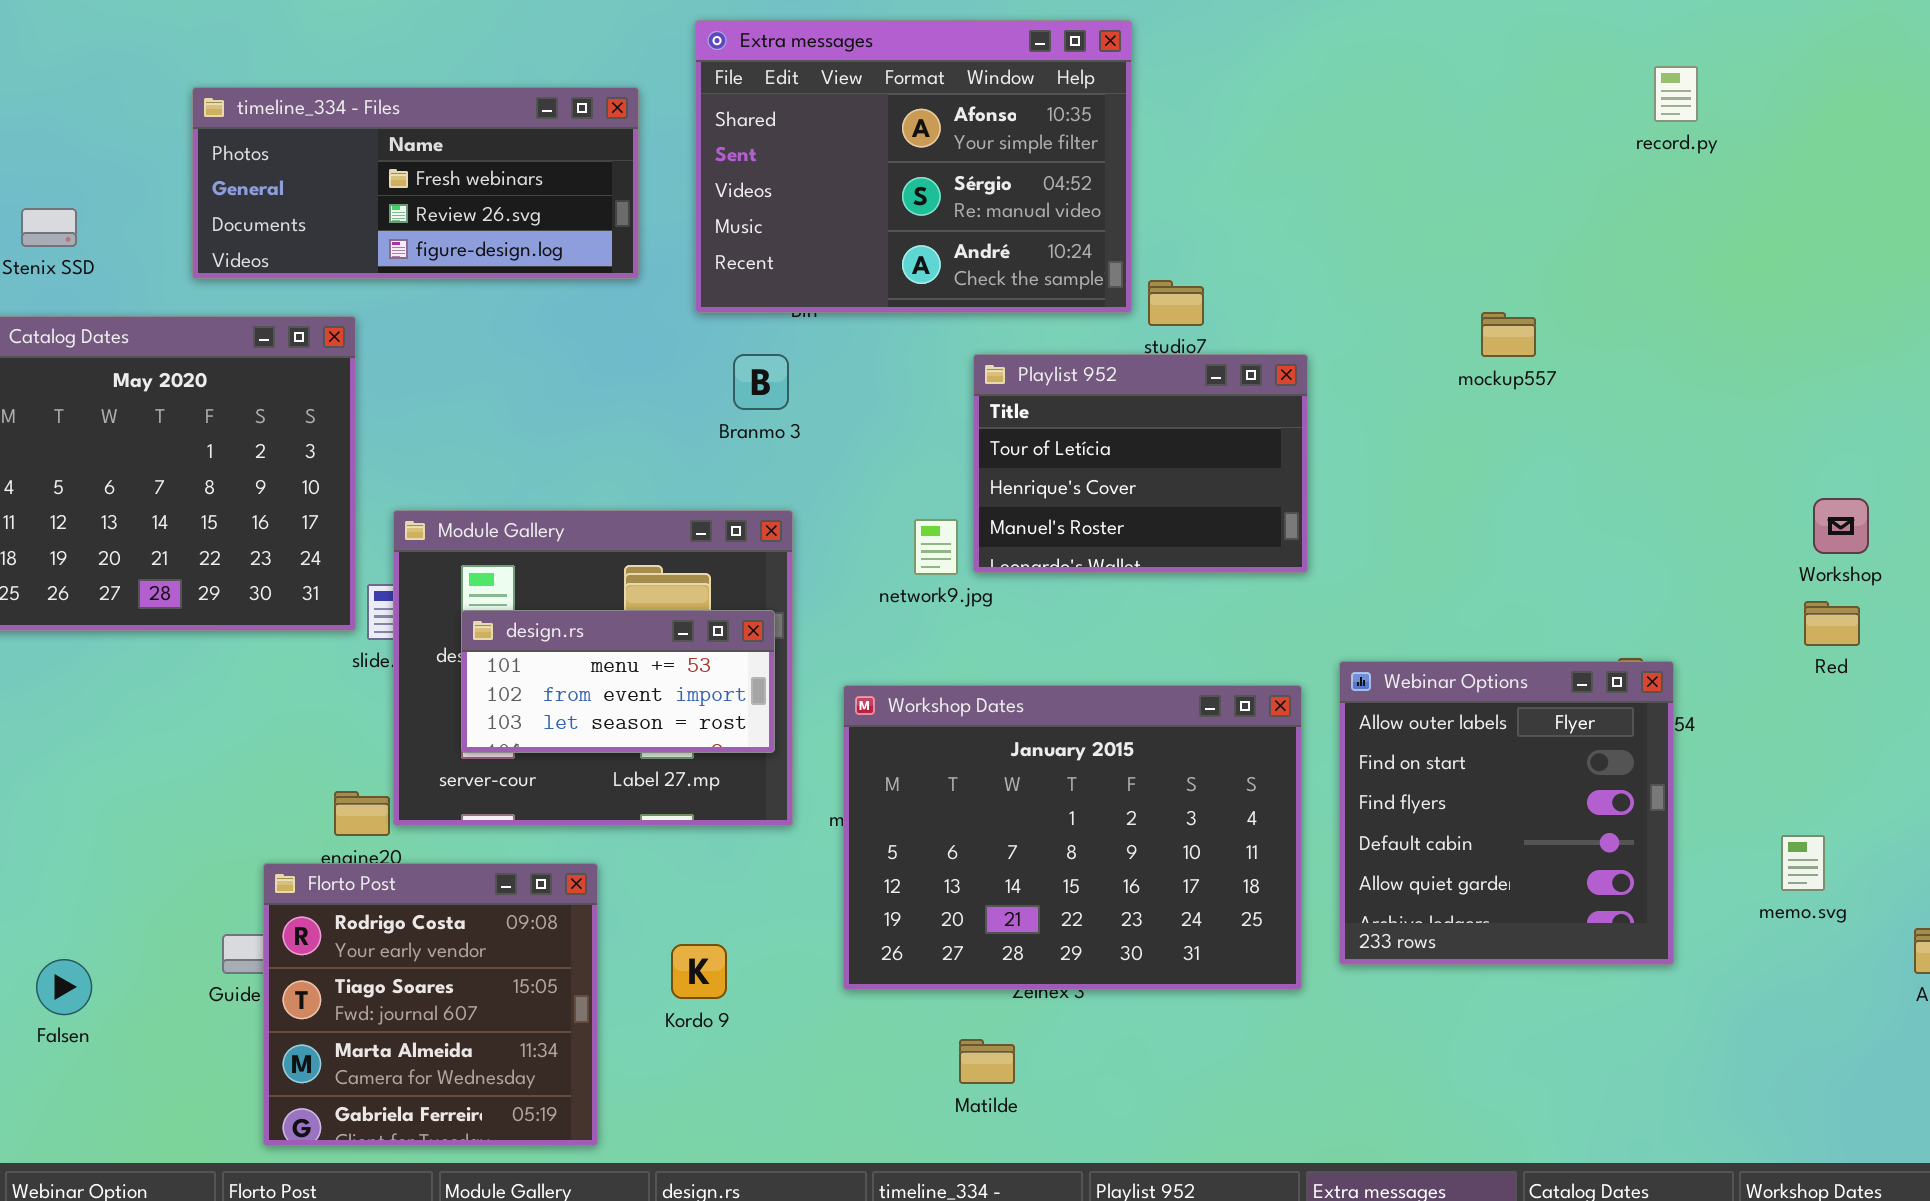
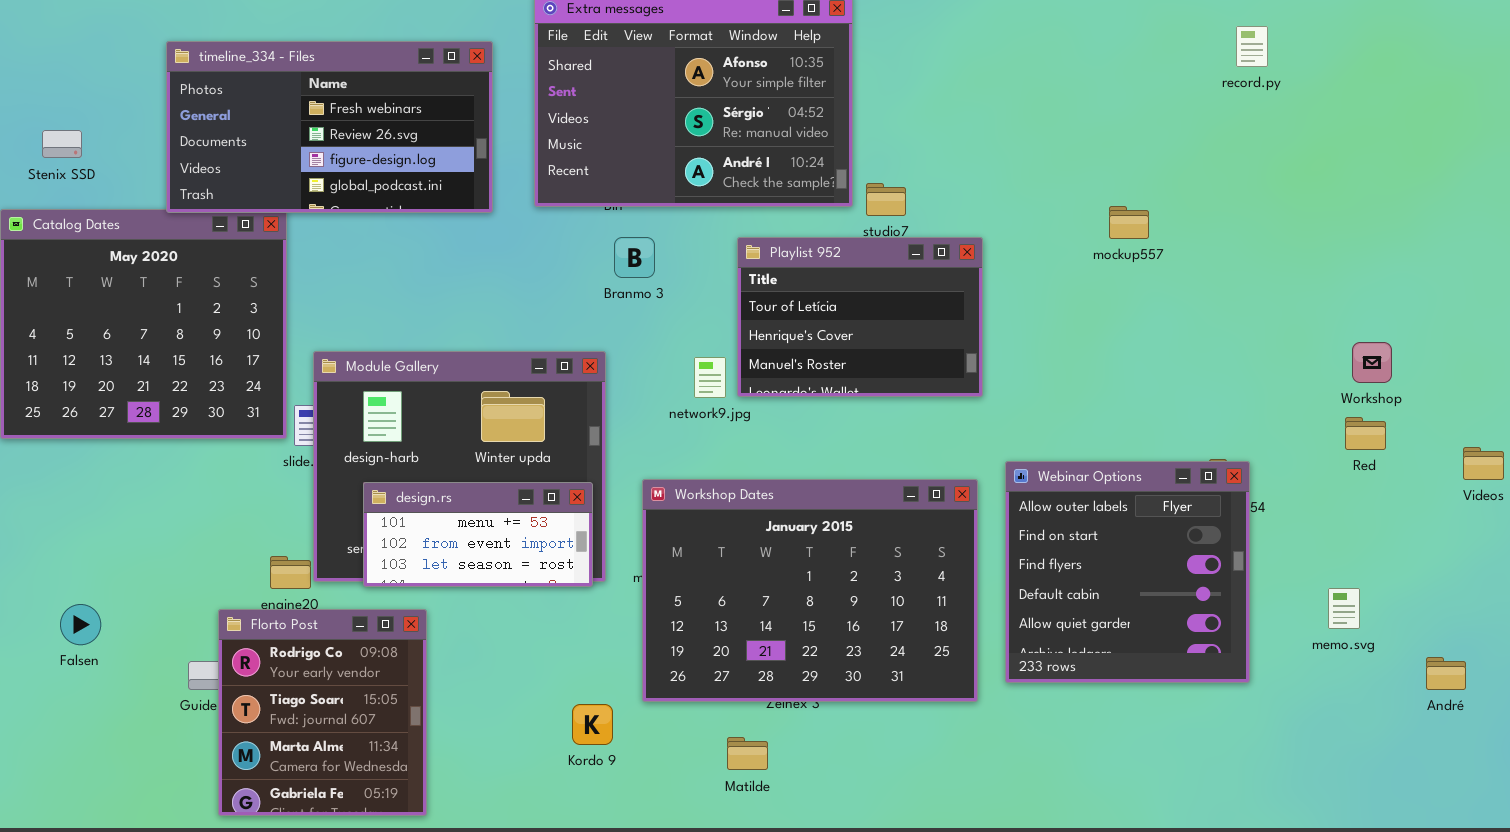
timeline_334 - Files: [192,87,639,279] -> [166,41,493,213], resized
Branmo 3: [733,354,789,410] -> [614,237,655,278], moved
design.rs: [461,610,775,753] -> [363,482,593,587], moved
Florto Post: [263,863,598,1146] -> [218,609,427,816], resized
Kordo 9: [671,944,727,999] -> [572,704,613,745], moved
Falsen: [36,959,92,1015] -> [60,604,101,645], moved

